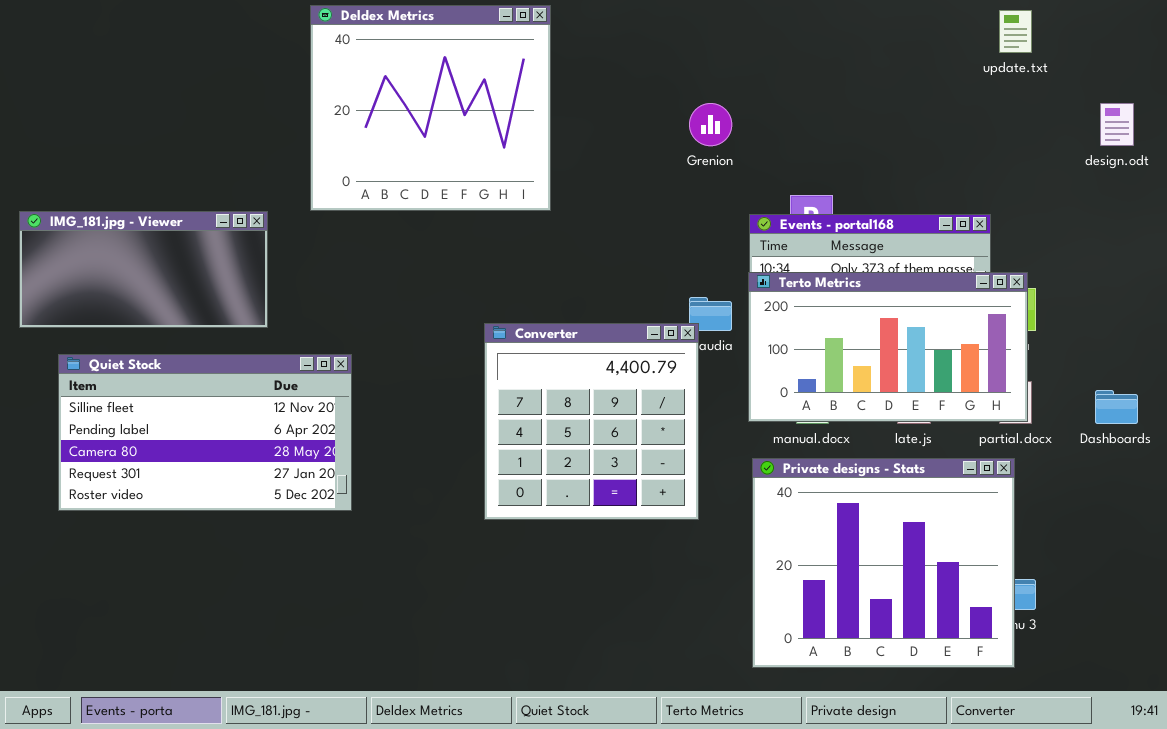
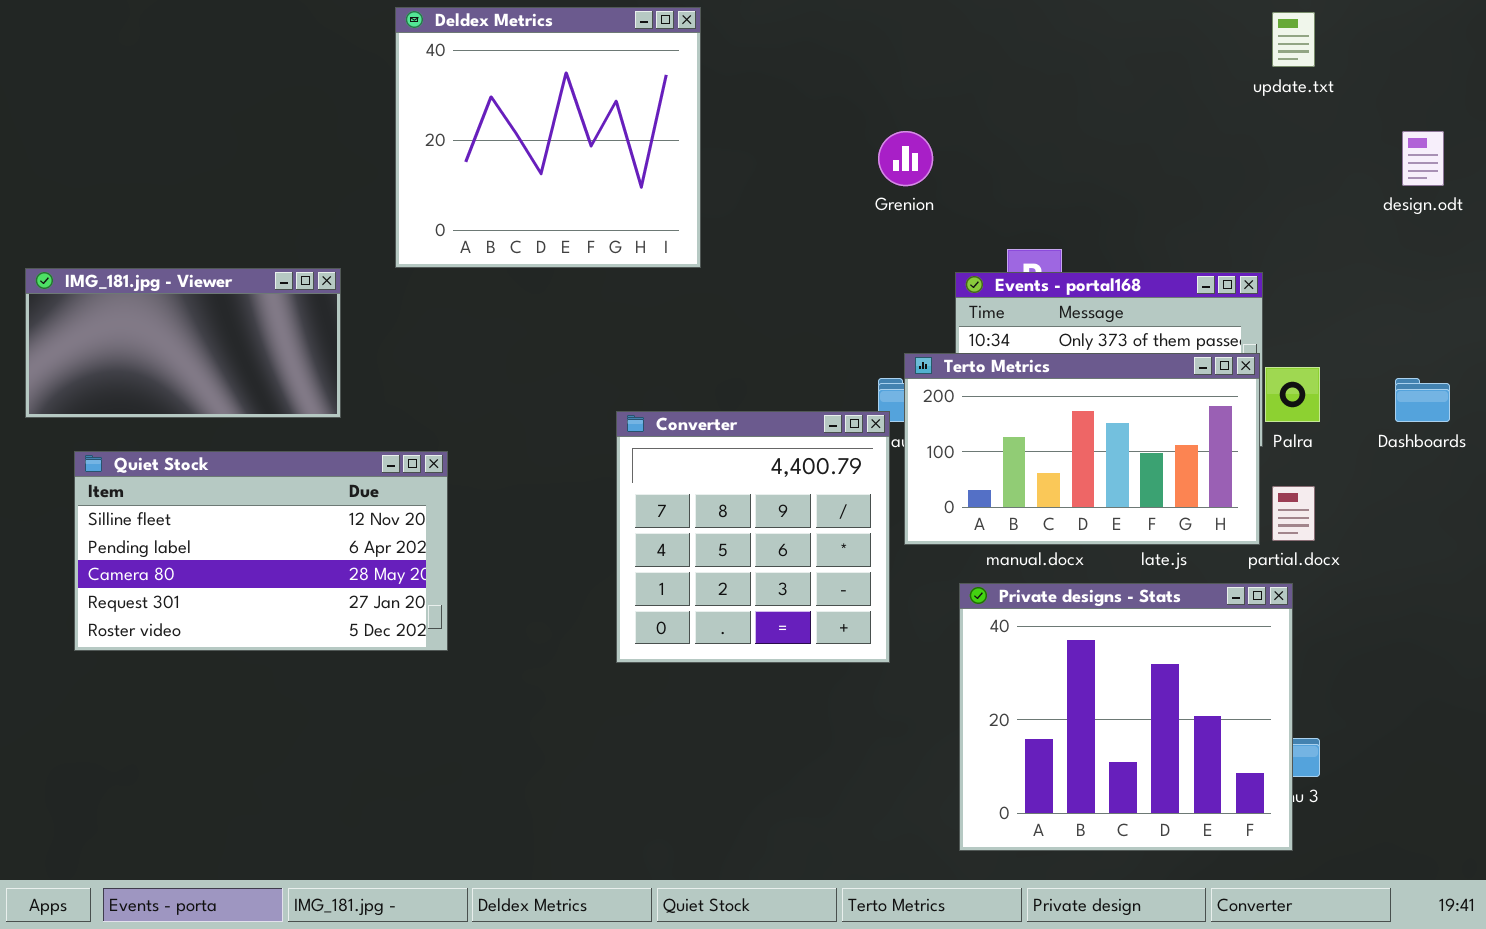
Terto Metrics: [748,272,1028,422] -> [904,353,1260,545], moved
Dashboards: [1095,390,1138,424] -> [1395,378,1450,422], moved

